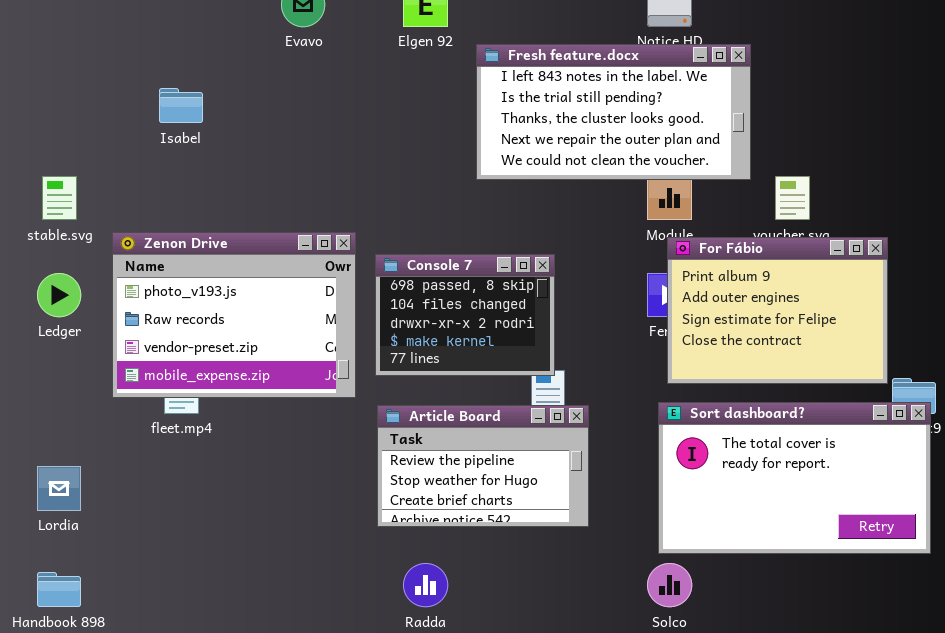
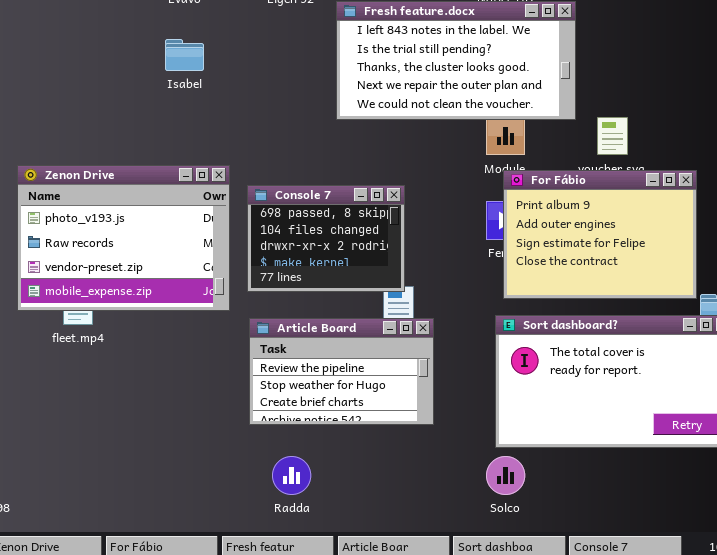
Isabel: [159,88,203,123] -> [165,39,204,71], moved

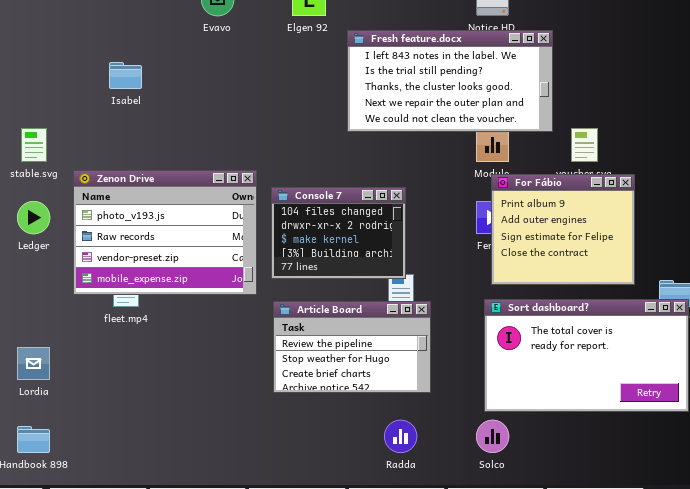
Isabel: [165,39,204,71] -> [109,62,142,89], moved
For Fábio: [503,170,697,299] -> [491,174,635,285], resized
Console 7: [247,185,405,292] -> [271,187,406,279], scrolled down 1 row
Radda: [272,456,311,495] -> [384,420,417,453], moved

